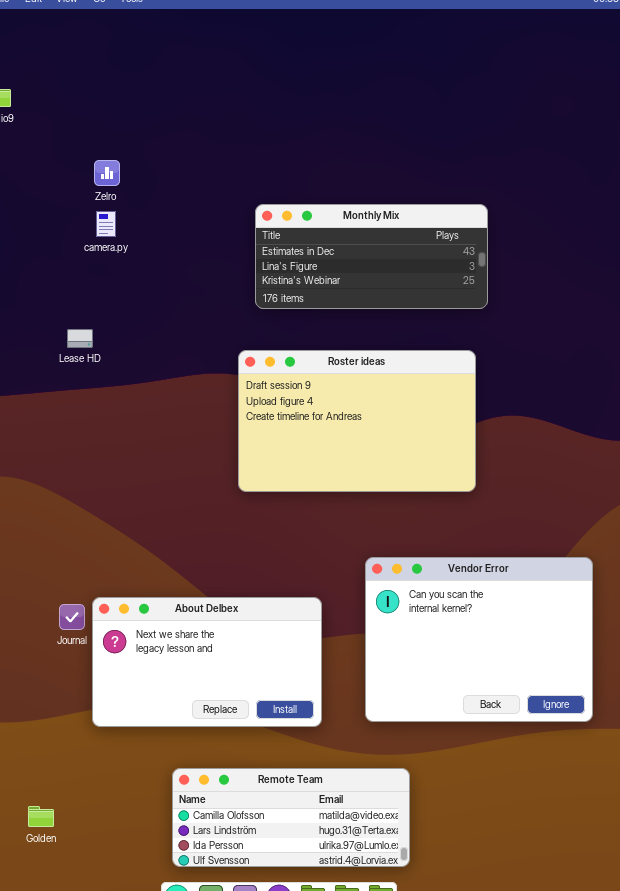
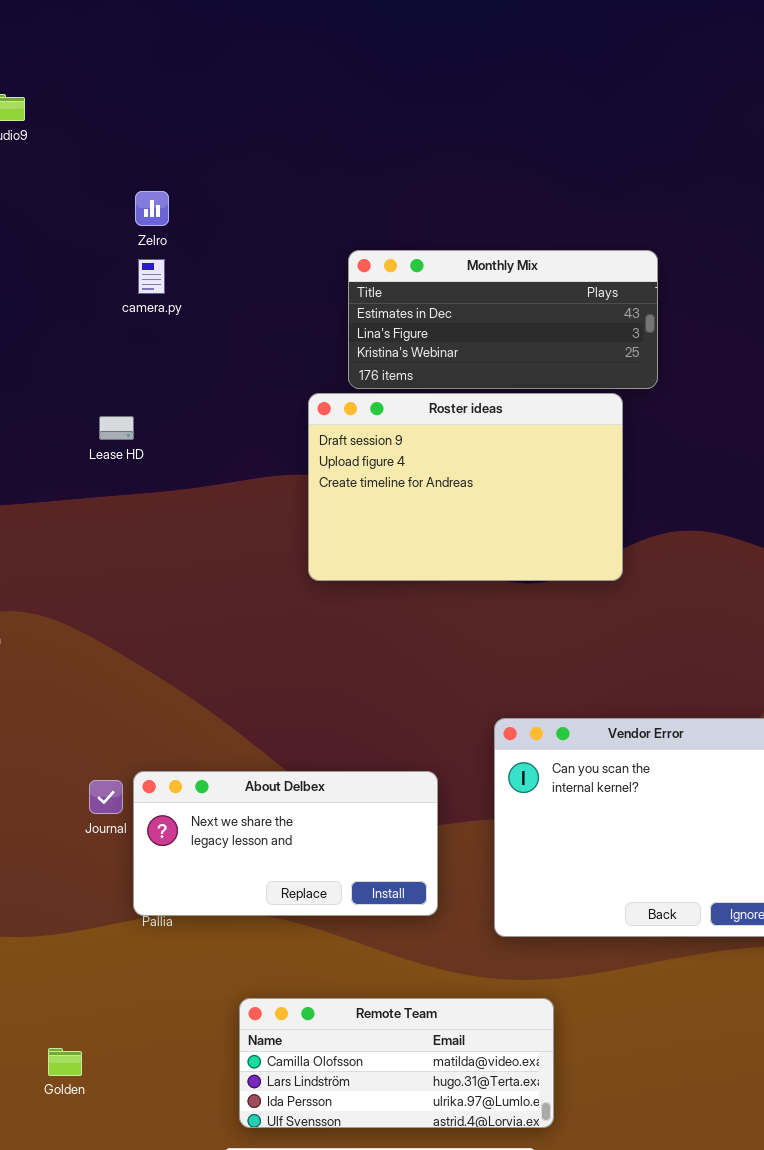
Roster ideas: [238,350,476,492] -> [308,393,623,581], moved
About Delbex: [92,597,322,727] -> [133,771,438,916], resized

